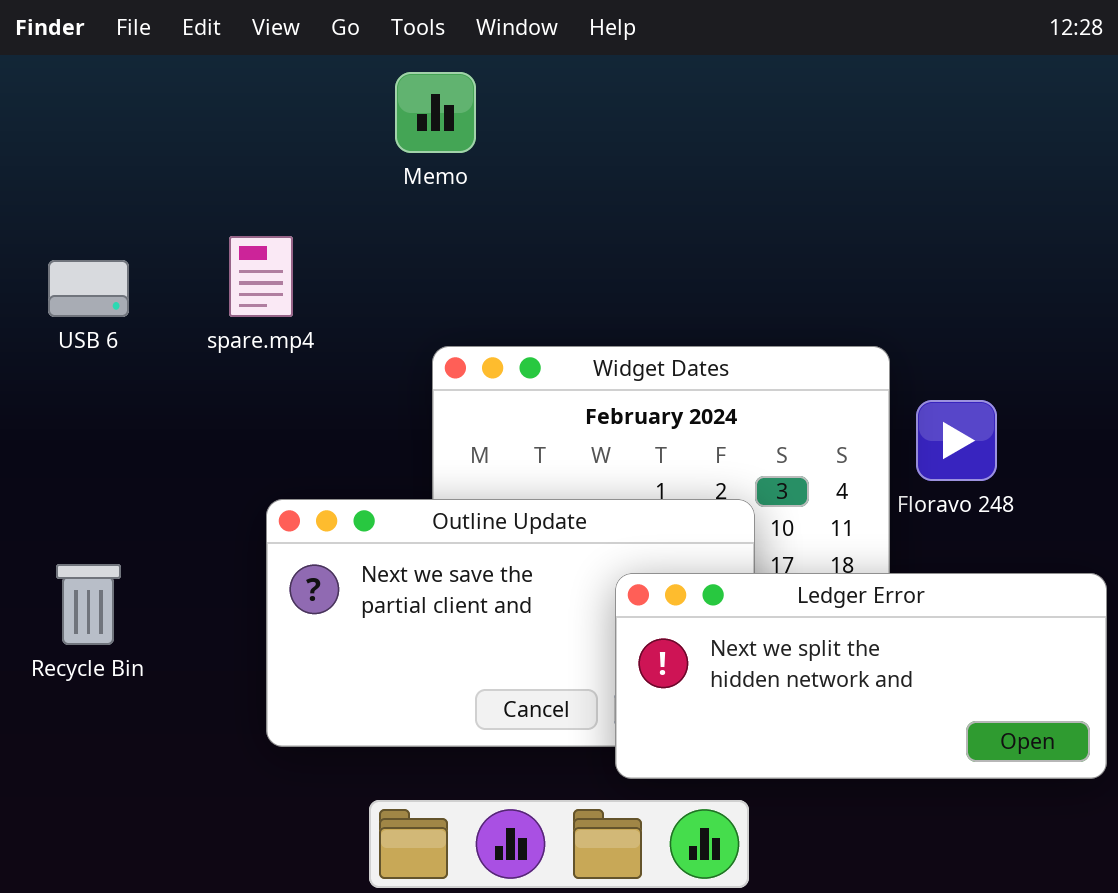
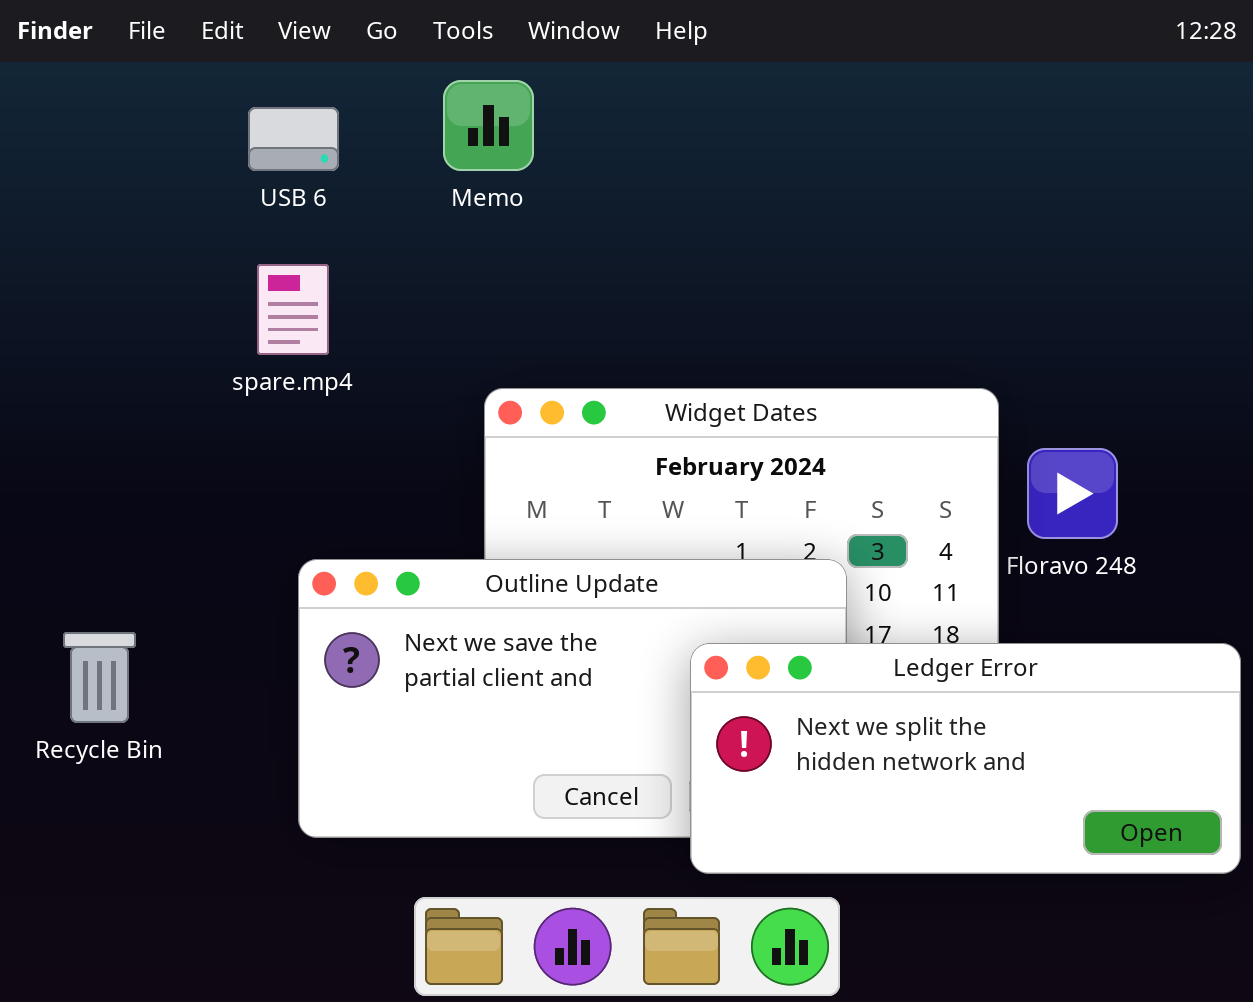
USB 6: [48,260,129,317] -> [248,107,339,171], moved

